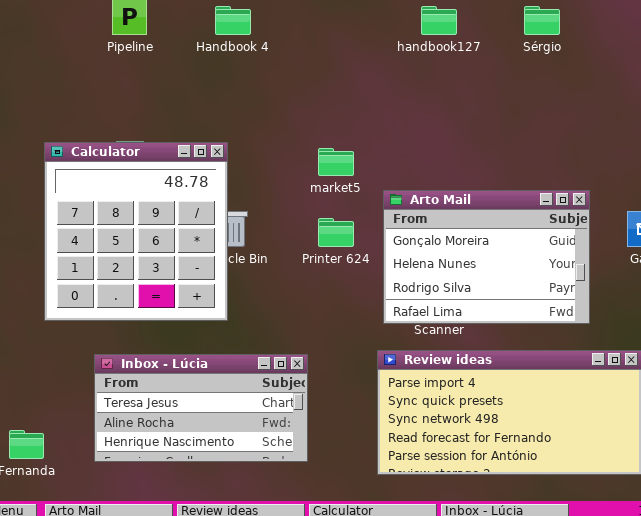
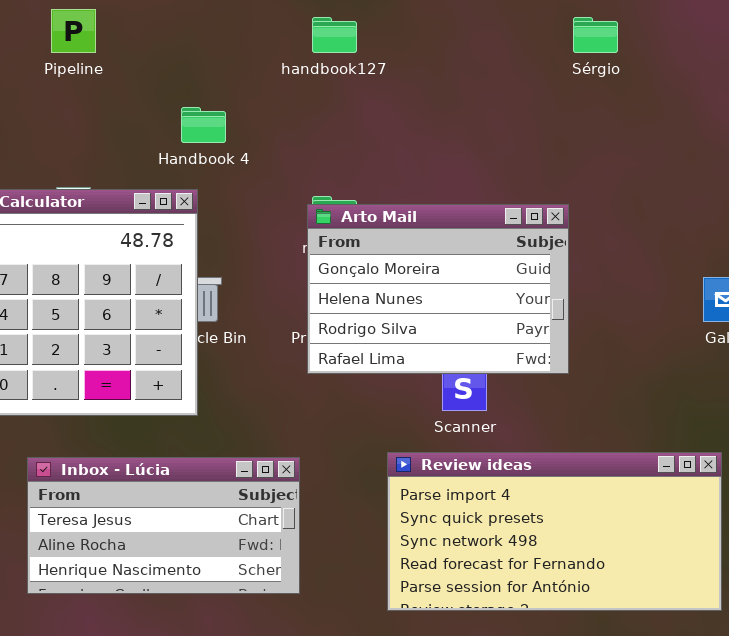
Handbook 4: [215,6,251,35] -> [181,107,226,143], moved
handbook127: [421,6,457,35] -> [312,17,357,53], moved
Arto Mail: [383,190,590,324] -> [307,204,569,374], moved

